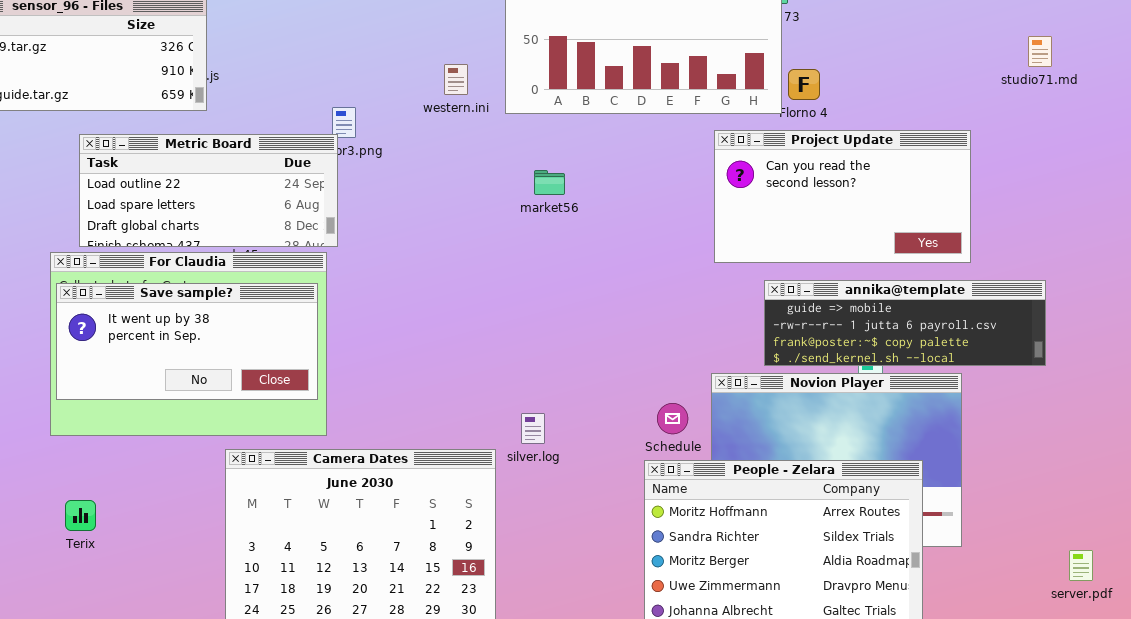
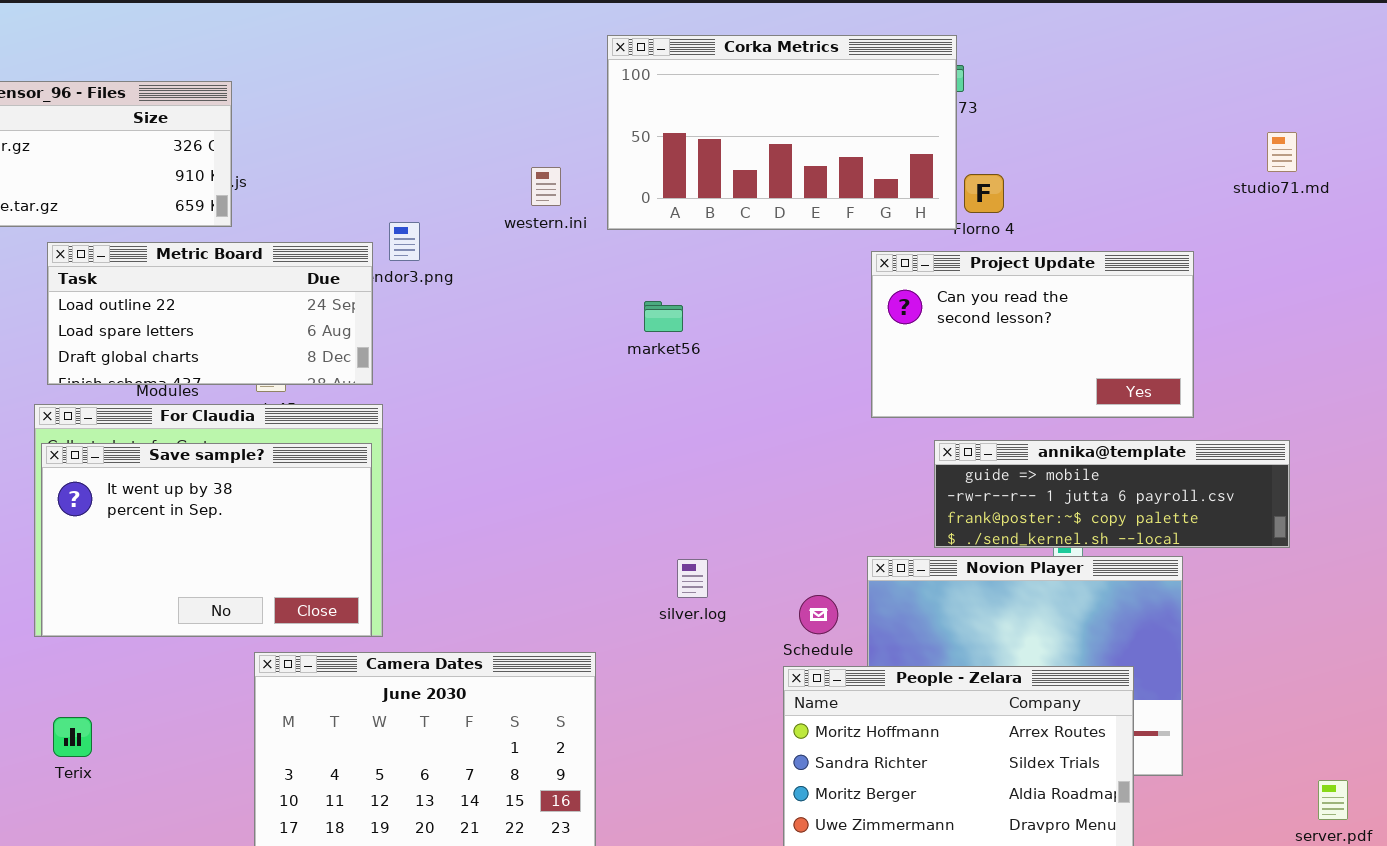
Metric Board: [79,134,338,247] -> [47,242,373,385], moved
Save sample?: [56,283,318,400] -> [41,443,372,637], resized
silver.log: [521,413,545,444] -> [677,559,708,598], moved

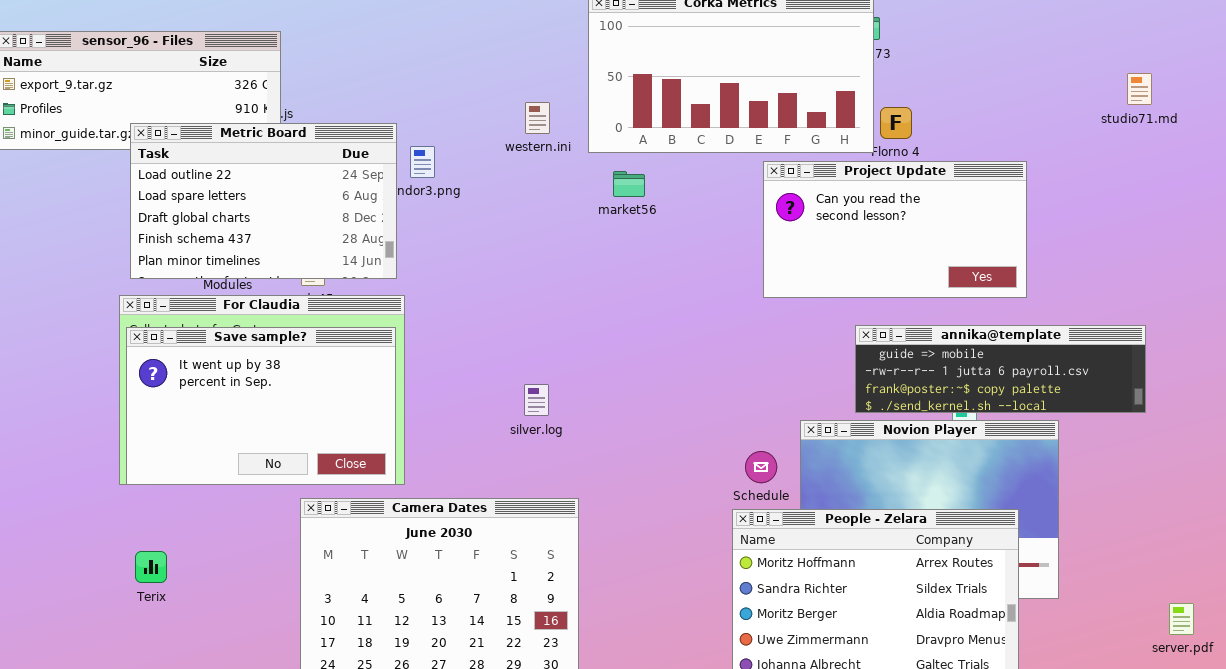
Metric Board: [47,242,373,385] -> [130,123,397,279], resized
Project Update: [871,251,1194,418] -> [763,161,1027,298], moved
market56: [644,301,683,332] -> [613,171,645,197], moved
silver.log: [677,559,708,598] -> [524,384,549,416], moved

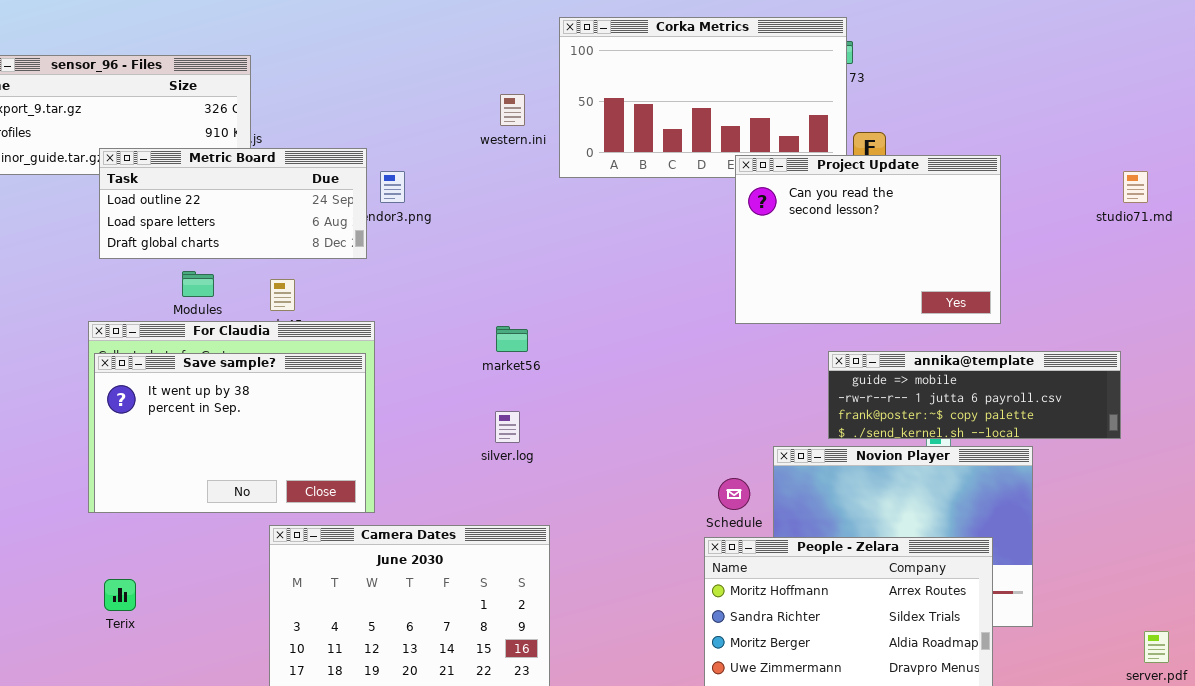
studio71.md: [1127,73,1152,105] -> [1123,171,1148,203], moved
western.ini: [525,102,550,134] -> [500,94,525,126], moved
Metric Board: [130,123,397,279] -> [99,148,367,259], resized
Project Update: [763,161,1027,298] -> [735,155,1001,324], resized
market56: [613,171,645,197] -> [496,326,528,352], moved

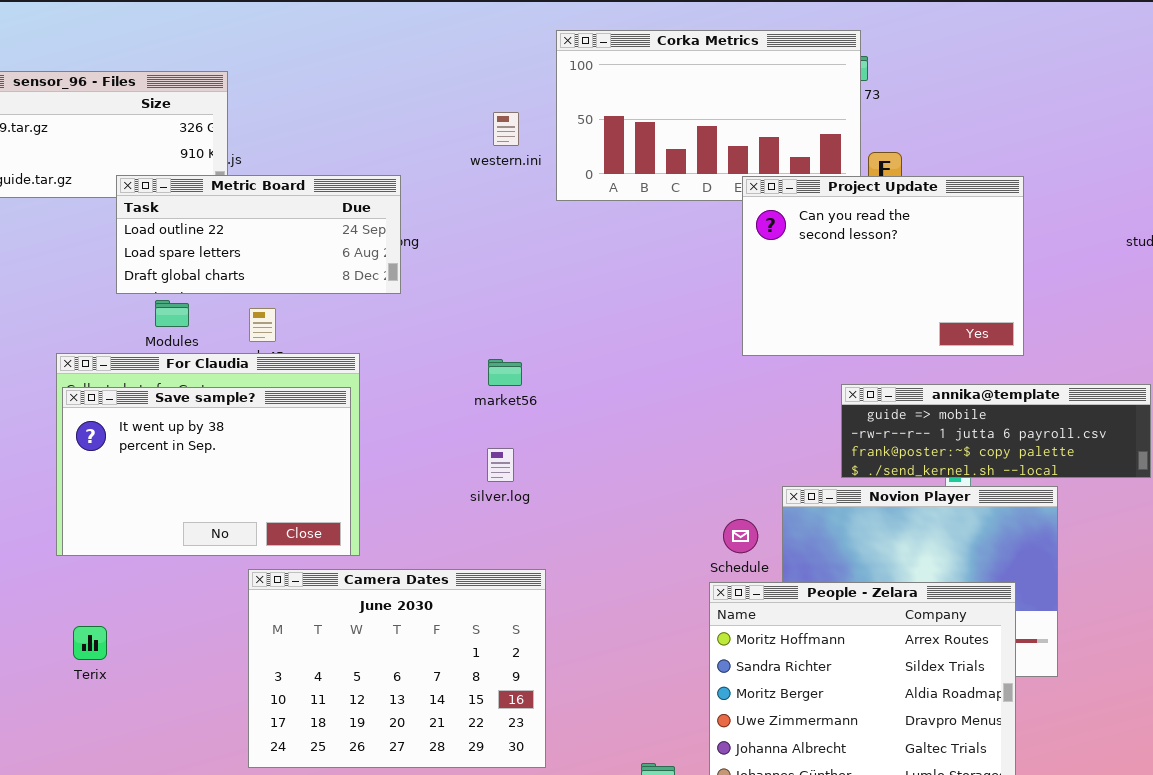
Metric Board: [99,148,367,259] -> [116,175,401,294], moved

